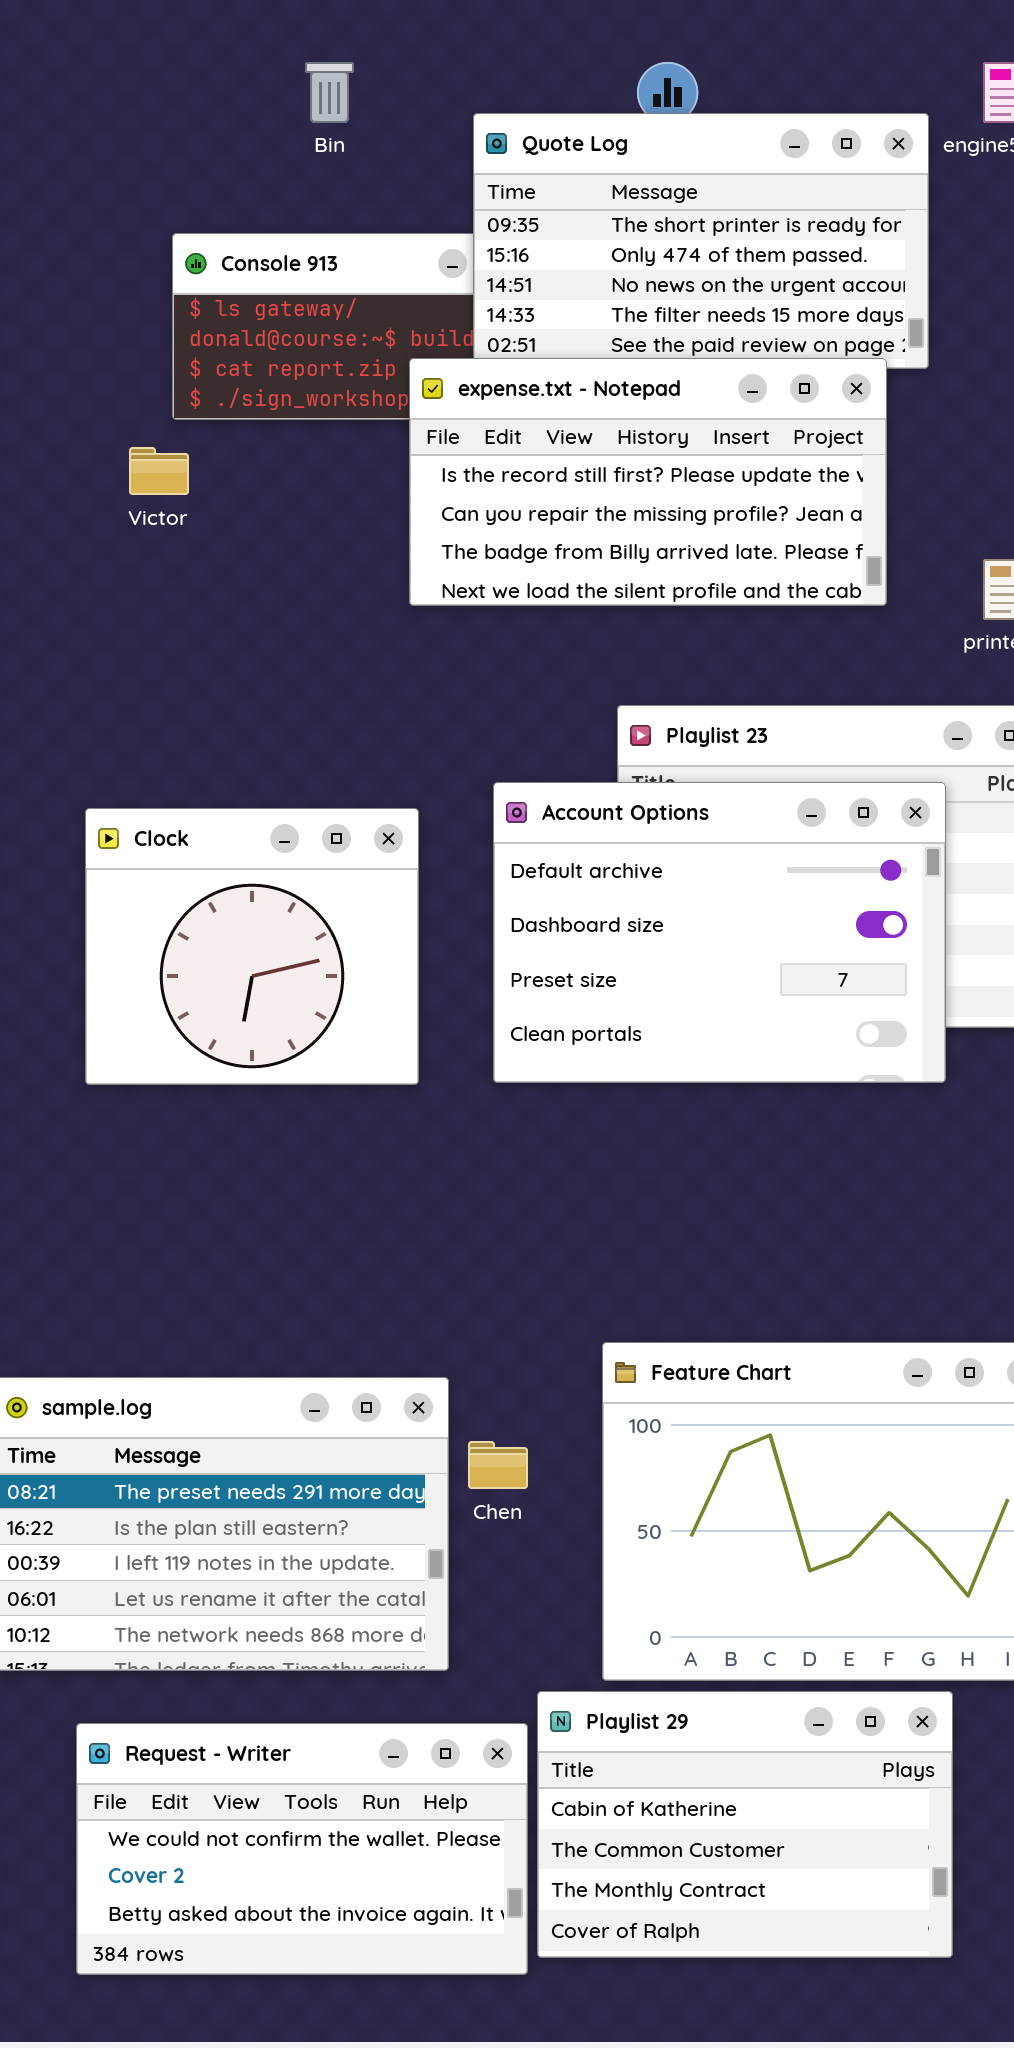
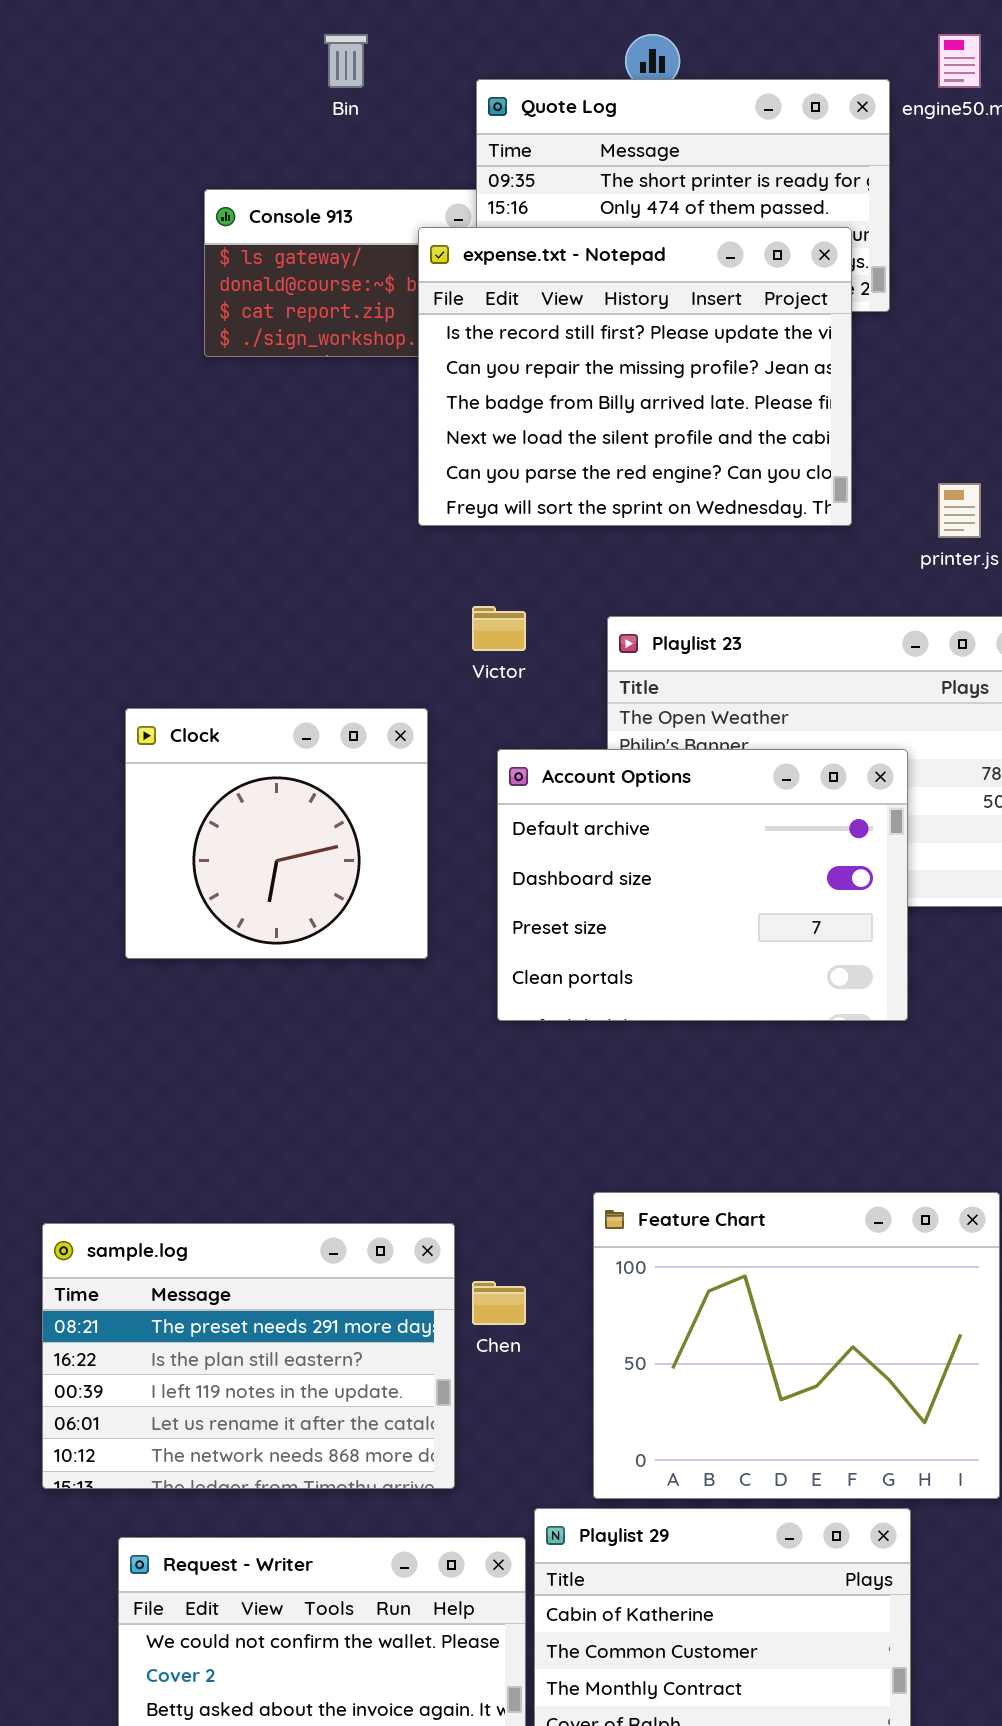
expense.txt - Notepad: [409,358,887,606] -> [418,227,852,526], resized
Victor: [129,447,189,495] -> [472,606,526,651], moved
Account Options: [493,782,946,1083] -> [497,749,908,1021], moved

